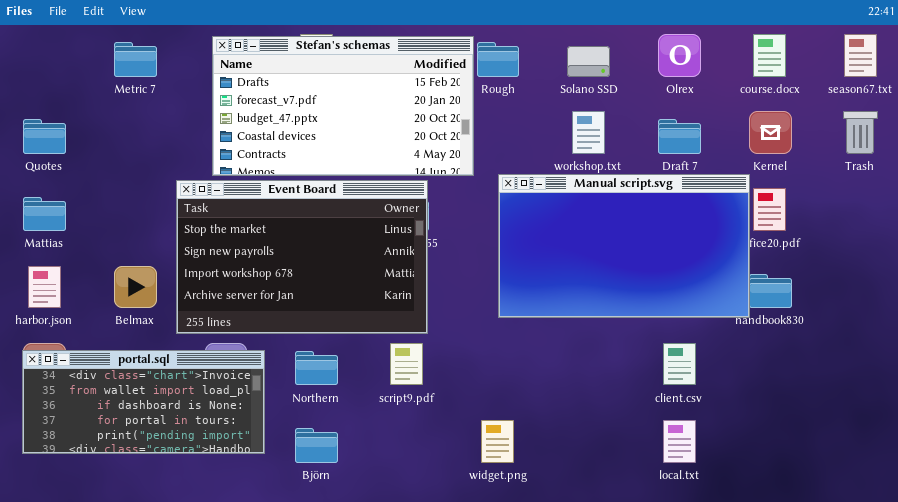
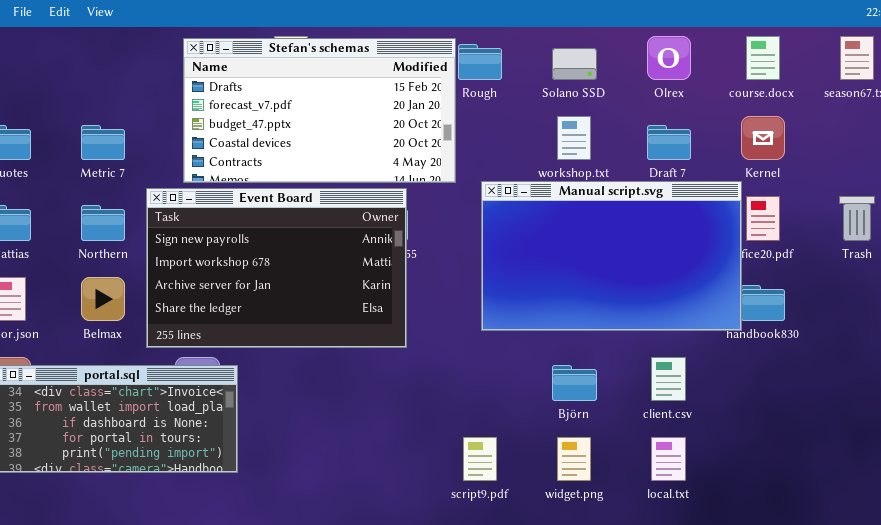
Metric 7: [114,42,157,77] -> [81,125,125,160], moved
Trash: [843,111,878,154] -> [839,196,875,241], moved
Event Board: [176,180,428,334] -> [146,188,407,348], scrolled down 1 row
script9.pdf: [390,343,423,385] -> [463,437,497,481], moved
Northern: [295,351,338,385] -> [81,205,125,241], moved
widget.png: [481,420,514,463] -> [557,437,591,481], moved
Björn: [295,428,338,463] -> [552,365,597,401], moved

